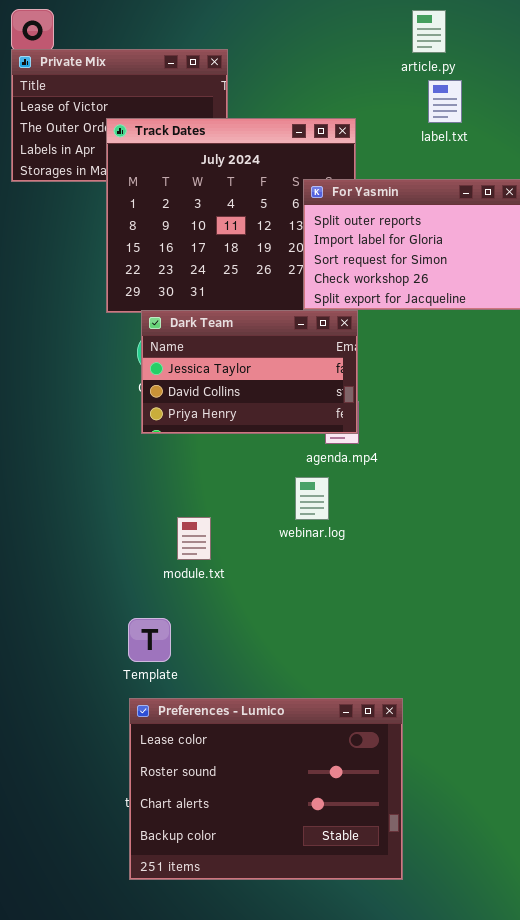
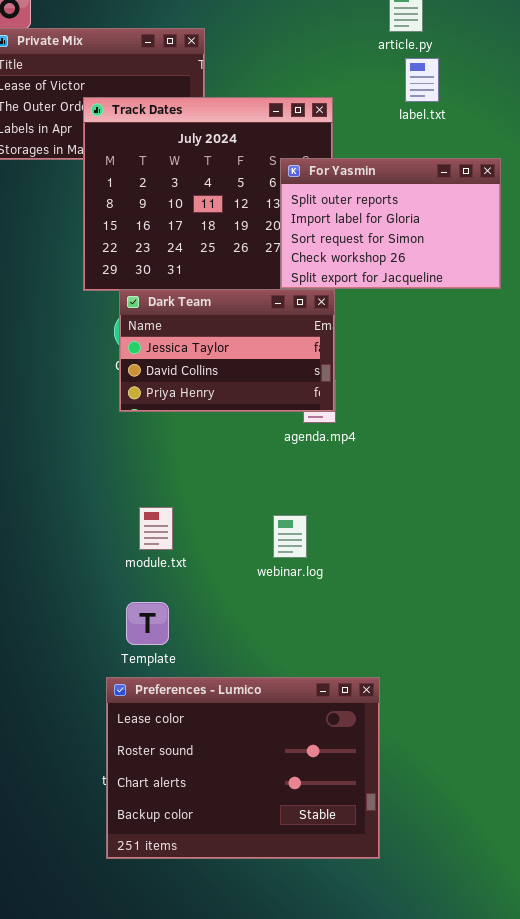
webinar.log: [295,477,329,520] -> [273,515,307,558], moved
module.txt: [177,517,211,560] -> [139,507,173,550], moved
Template: [128,618,171,662] -> [126,602,169,645], moved

